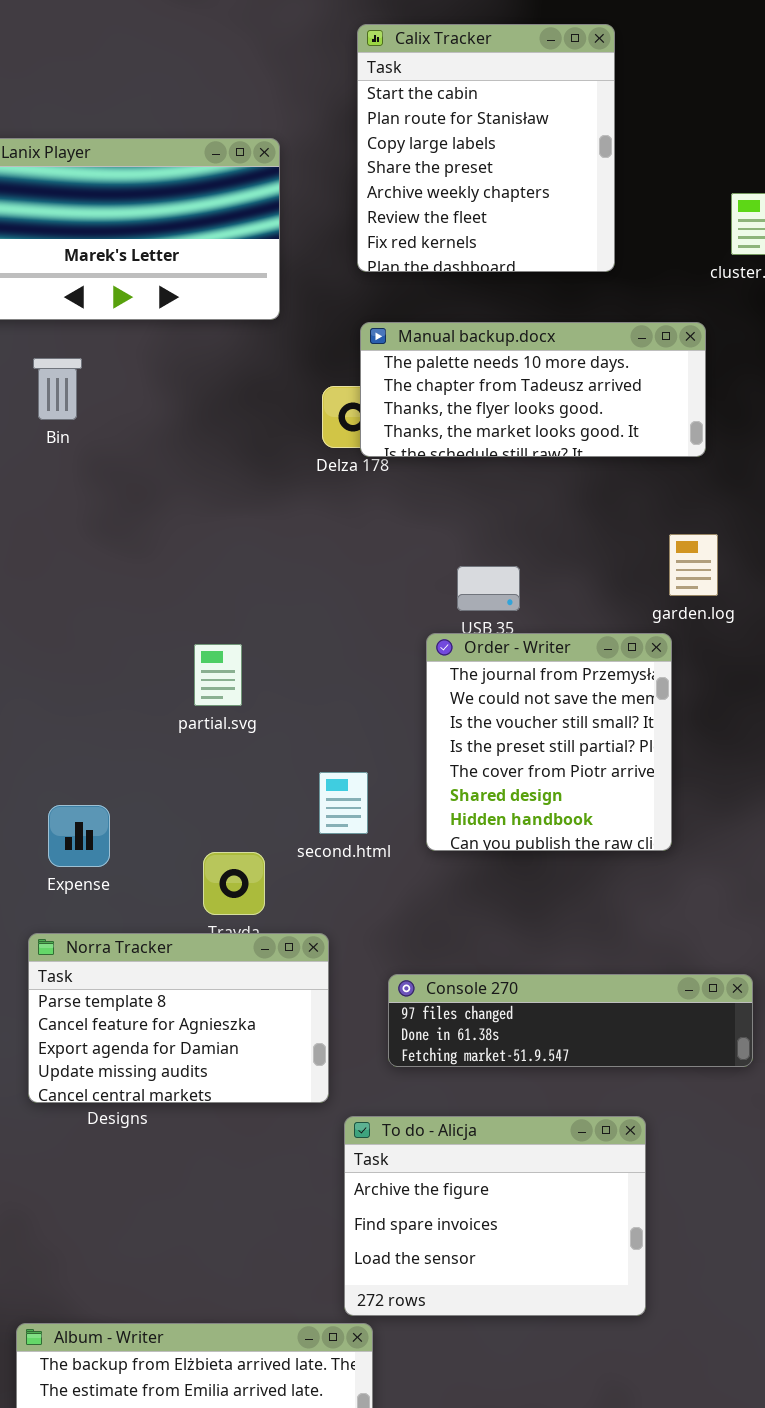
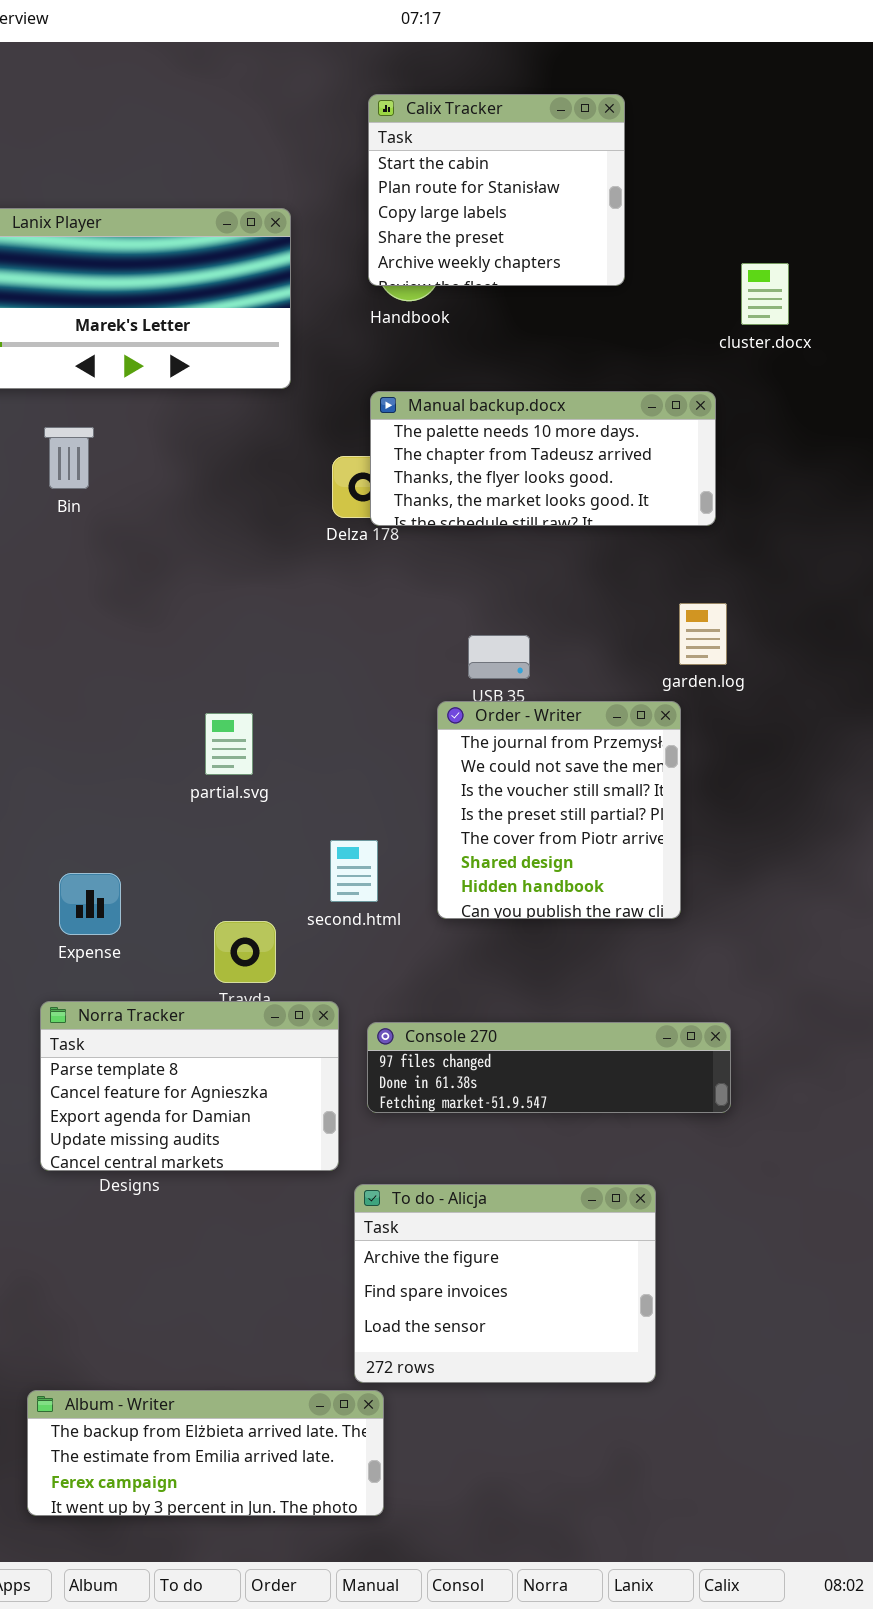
Calix Tracker: [357,24,615,272] -> [368,94,625,286], resized
Console 270: [388,974,753,1067] -> [367,1022,731,1113], moved

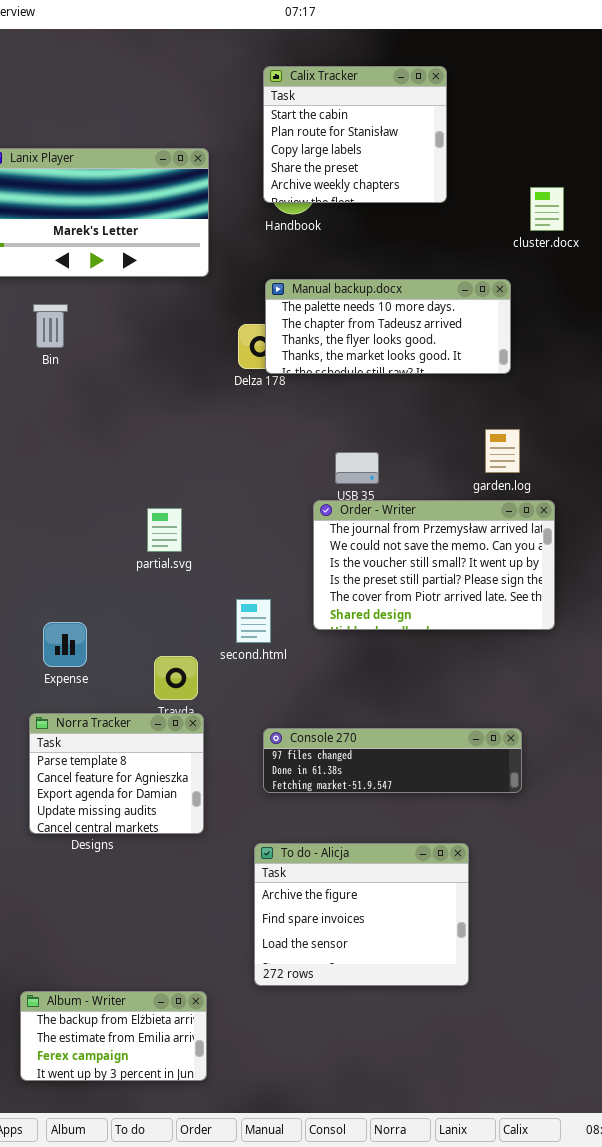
Order - Writer: [437,701,681,919] -> [313,500,555,630], resized
Norra Tracker: [40,1001,339,1171] -> [29,713,204,834], resized
Album - Writer: [27,1390,384,1516] -> [20,991,207,1081], resized

